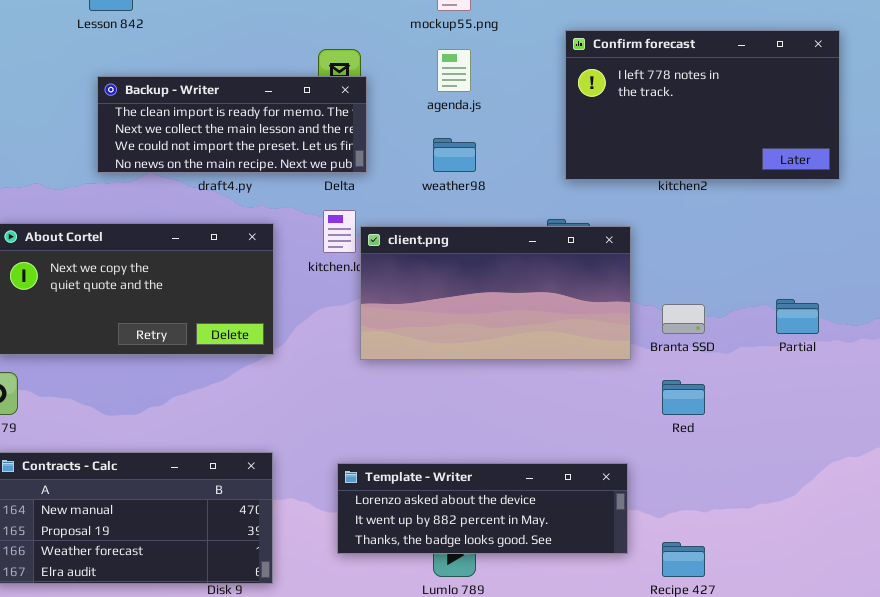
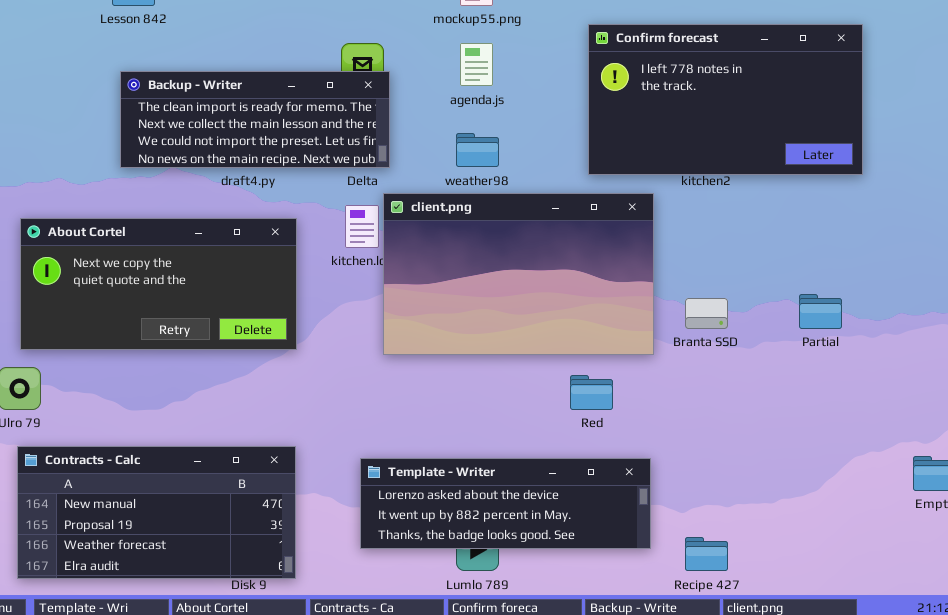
client.png: [360,226,631,360] -> [383,193,654,355], resized
Red: [662,380,705,415] -> [570,375,613,410], moved

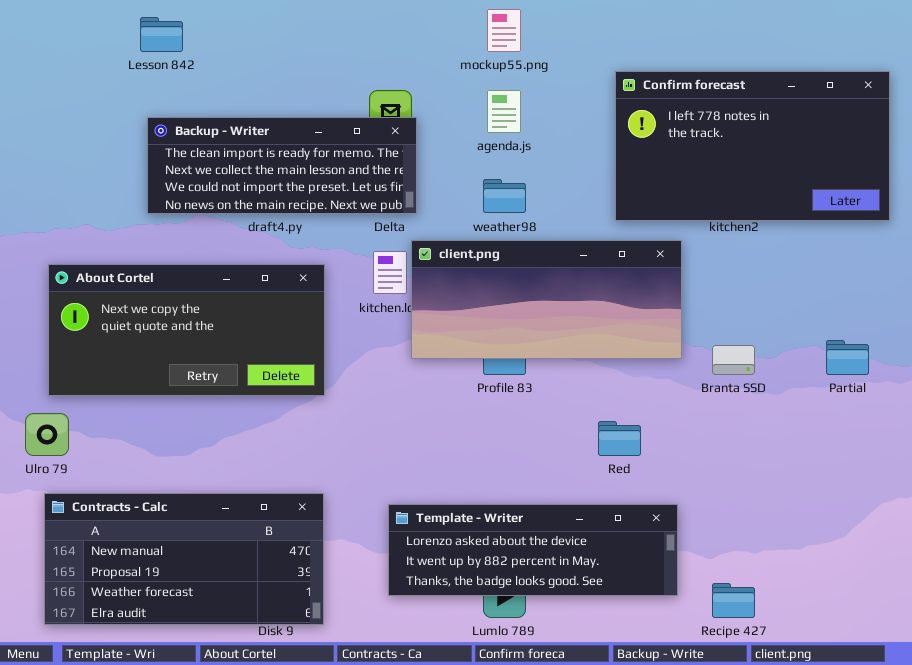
client.png: [383,193,654,355] -> [411,240,682,359], resized

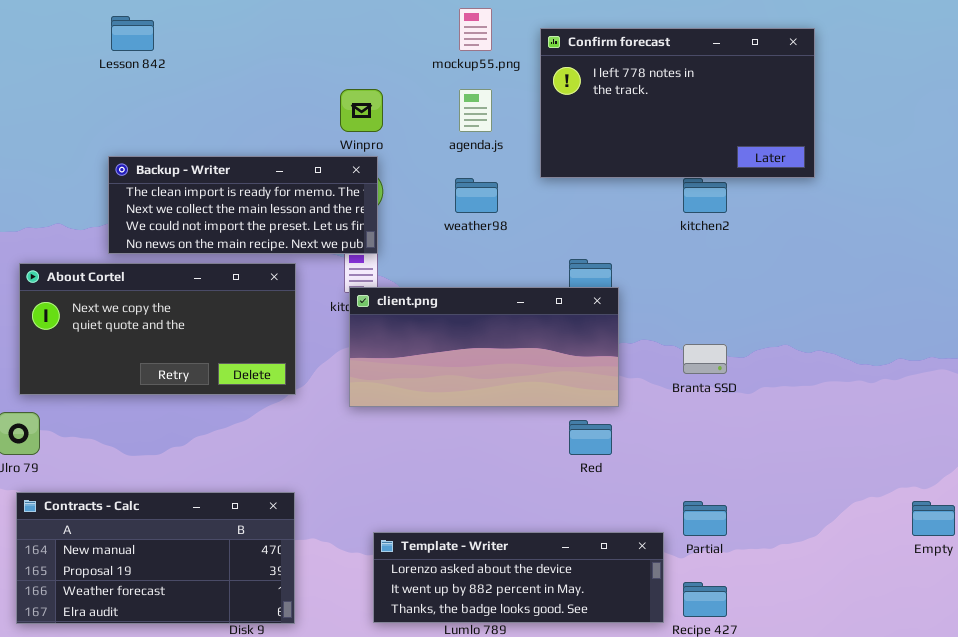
Confirm forecast: [615,71,890,221] -> [540,28,815,178], moved
Backup - Writer: [147,117,417,214] -> [108,156,378,254], moved
client.png: [411,240,682,359] -> [349,287,619,407], moved
Partial: [826,340,869,375] -> [683,501,727,536], moved
Template - Writer: [388,504,678,596] -> [373,532,664,623], moved

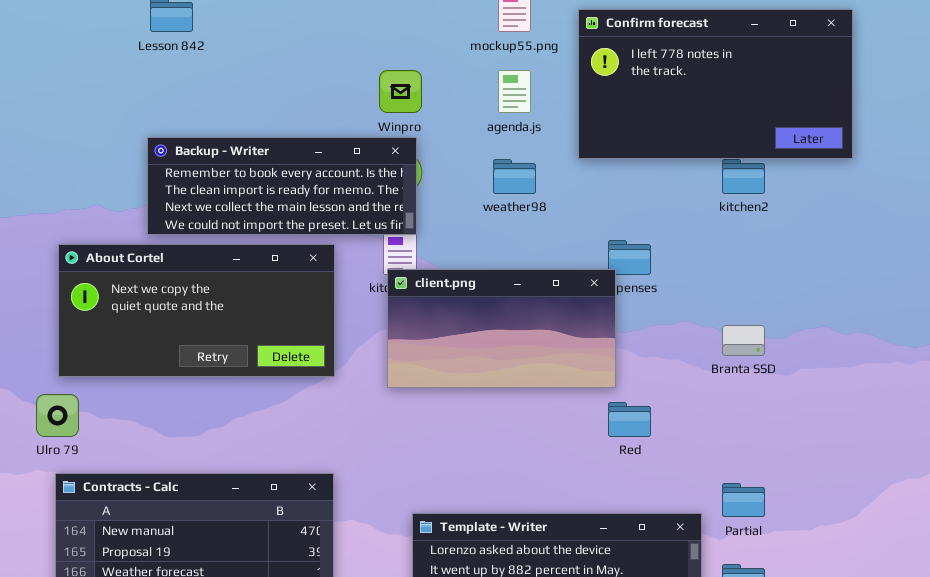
Backup - Writer: [108,156,378,254] -> [147,137,417,235], scrolled up 1 row
client.png: [349,287,619,407] -> [387,269,616,388], resized

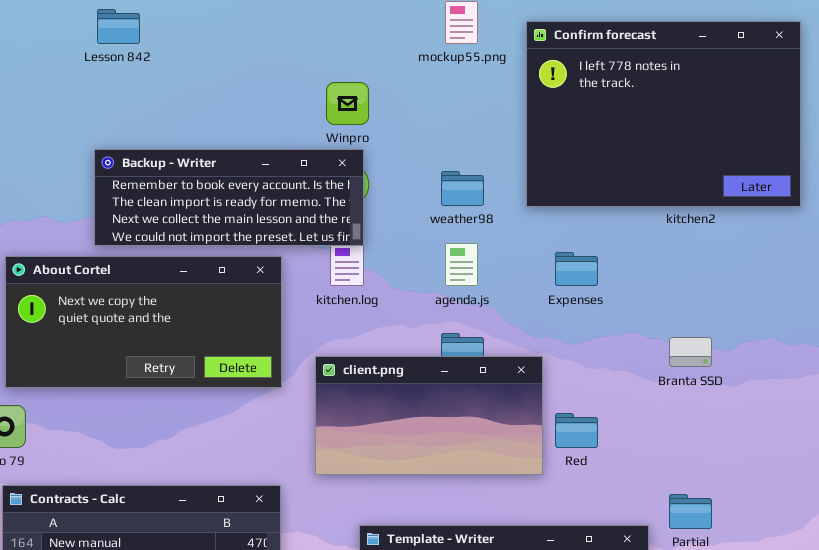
Confirm forecast: [578,9,853,159] -> [526,21,801,207], resized
agenda.js: [498,70,531,113] -> [445,243,478,286], moved
client.png: [387,269,616,388] -> [315,356,543,475], moved

